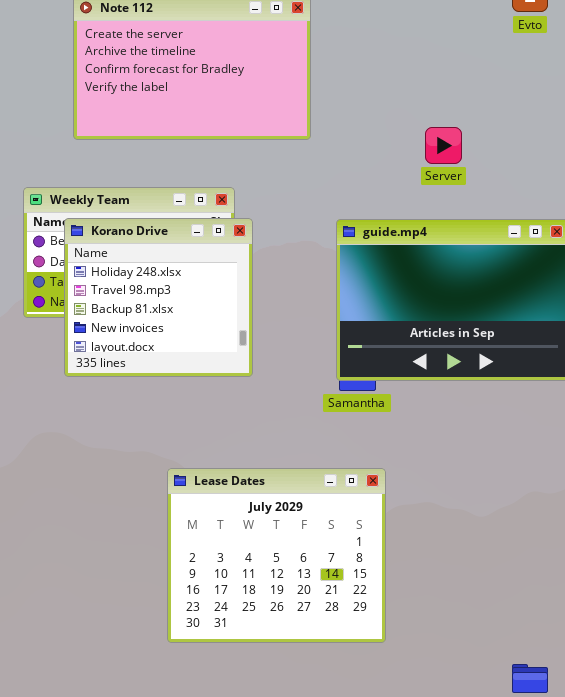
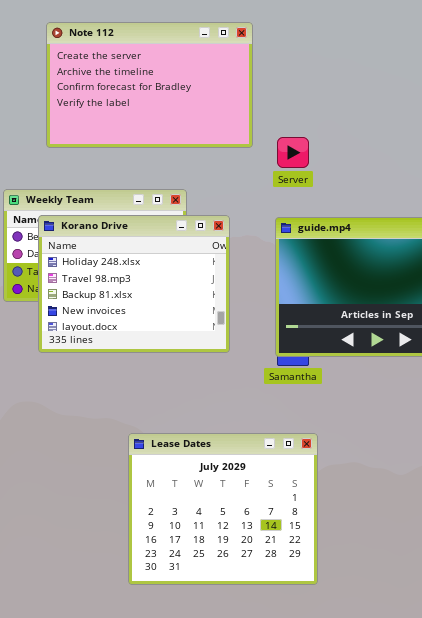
Server: [425,127,462,164] -> [277,137,309,168], moved
Korano Drive: [64,218,253,377] -> [38,215,230,353], resized

